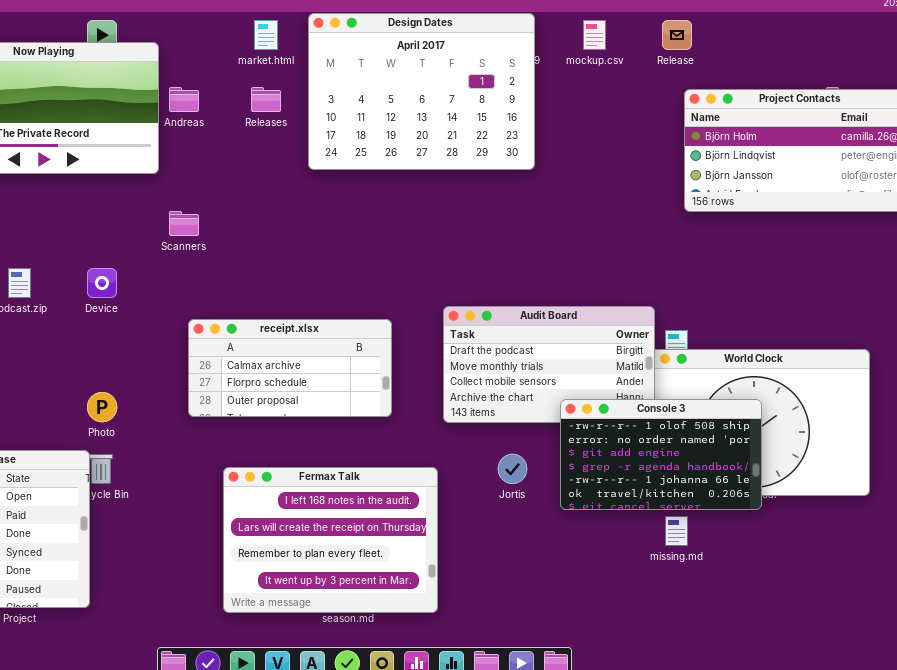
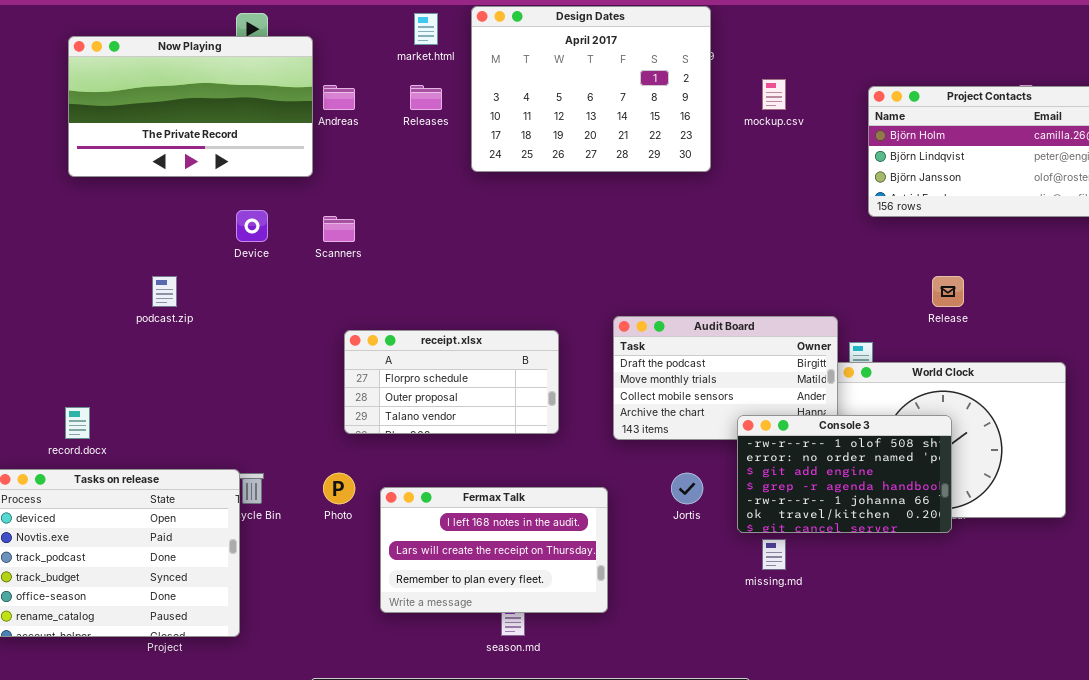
mockup.csv: [583,20,606,50] -> [762,79,786,110], moved
Release: [662,20,692,50] -> [932,276,964,307], moved
Device: [87,268,117,298] -> [236,210,268,242], moved
receipt.xlsx: [188,319,392,417] -> [344,330,559,434], scrolled down 1 row
Photo: [87,392,117,422] -> [323,473,355,504], moved
Fermax Talk: [223,467,438,613] -> [380,487,608,613], resized
missing.md: [665,516,688,546] -> [762,539,786,570], moved

